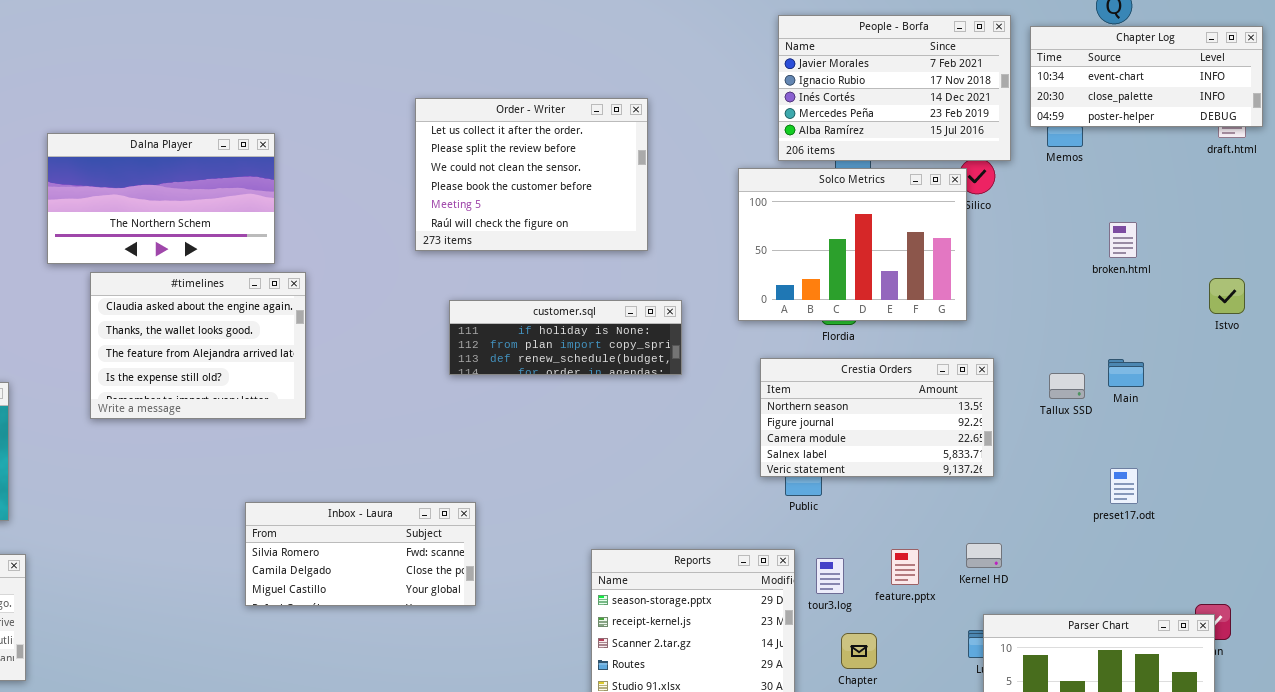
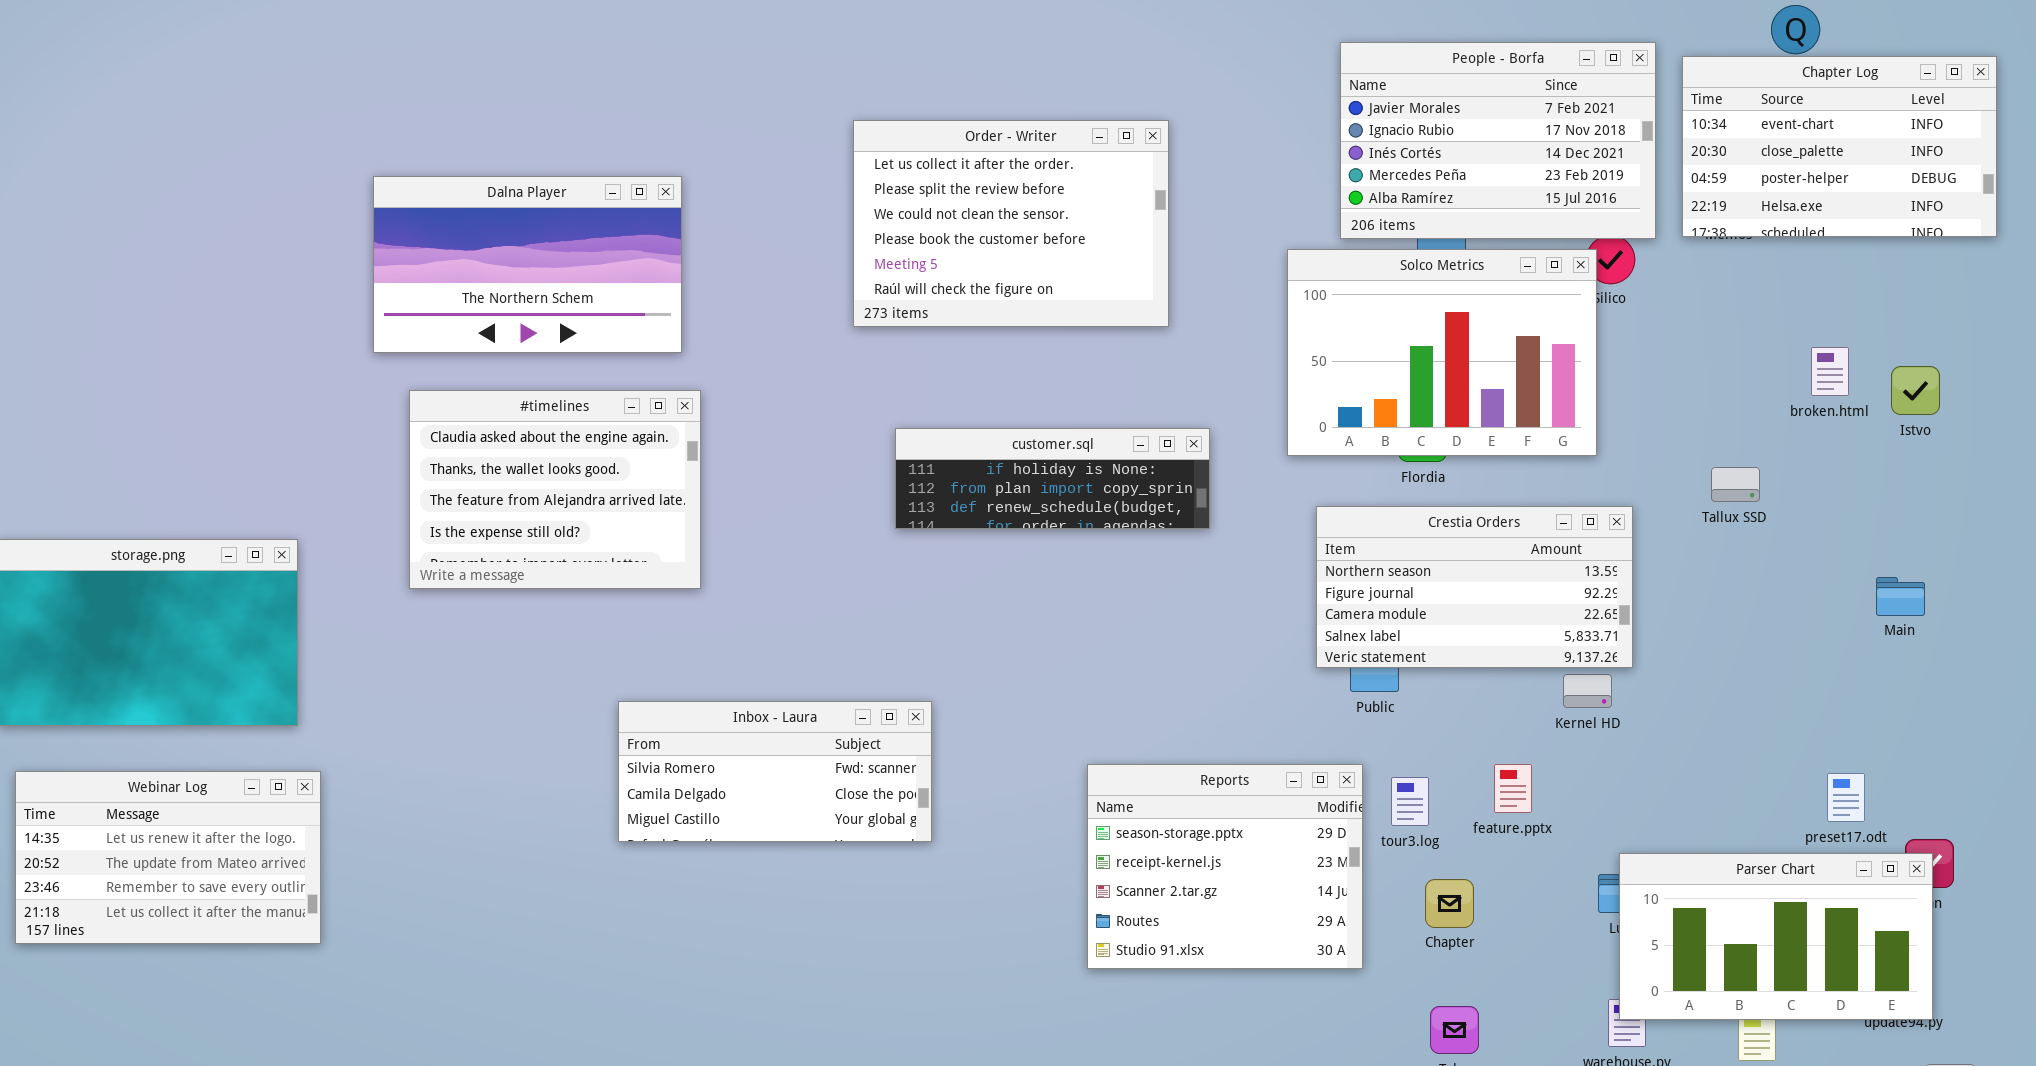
Chapter Log: [1030,26,1263,127] -> [1682,56,1997,237], resized
Order - Writer: [415,98,648,251] -> [853,120,1169,327], moved
Dalna Player: [47,133,275,264] -> [373,176,682,353], moved
broken.html: [1109,222,1137,258] -> [1811,347,1849,396], moved
Istvo: [1209,278,1245,314] -> [1891,366,1940,415], moved
Main: [1108,359,1144,387] -> [1876,577,1925,616], moved
Tallux SSD: [1049,373,1085,399] -> [1711,467,1760,502], moved
preset17.odt: [1110,468,1138,504] -> [1827,773,1865,822], moved
Kernel HD: [966,543,1002,568] -> [1563,674,1612,708], moved

